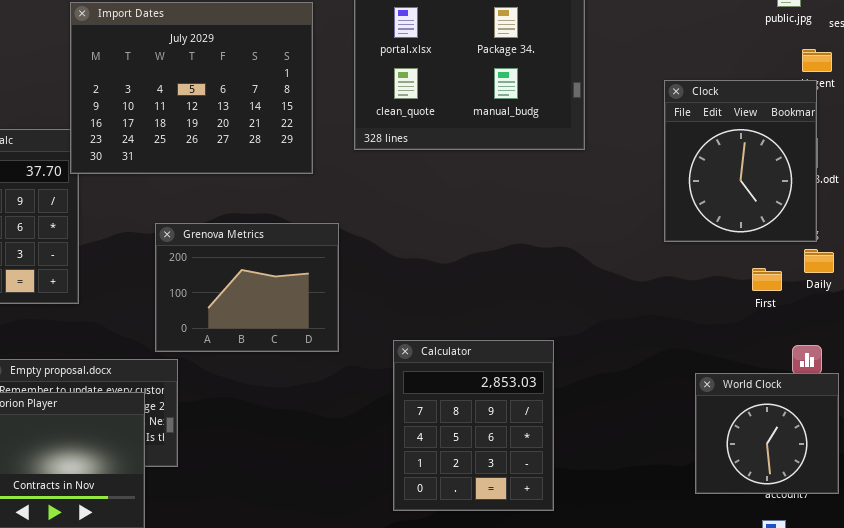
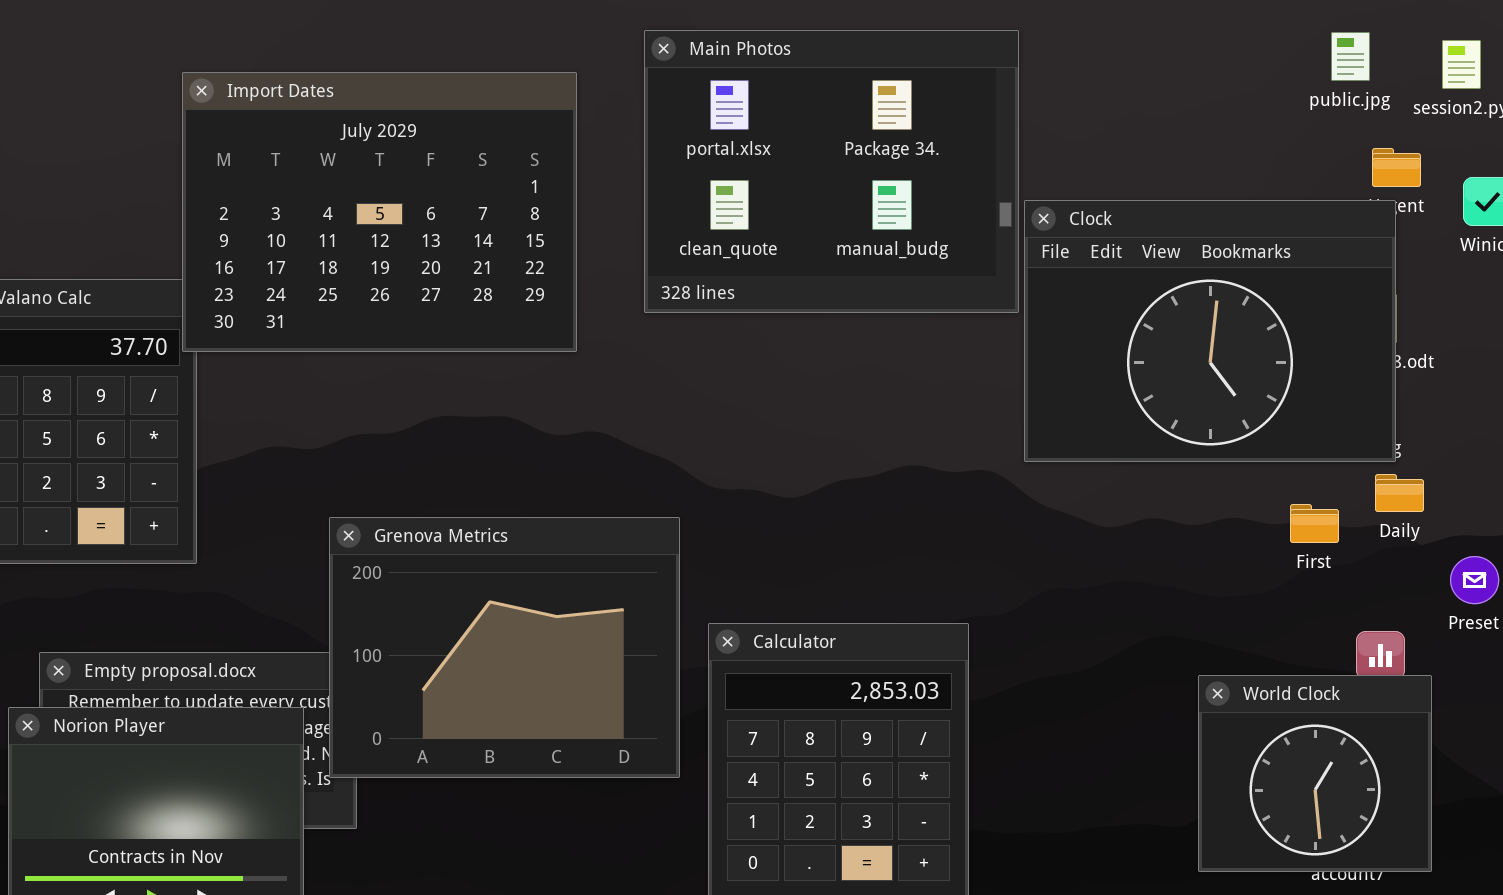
Clock: [664,80,817,242] -> [1024,200,1396,462], resized
Grenova Metrics: [155,223,339,352] -> [329,517,680,778], moved, resized

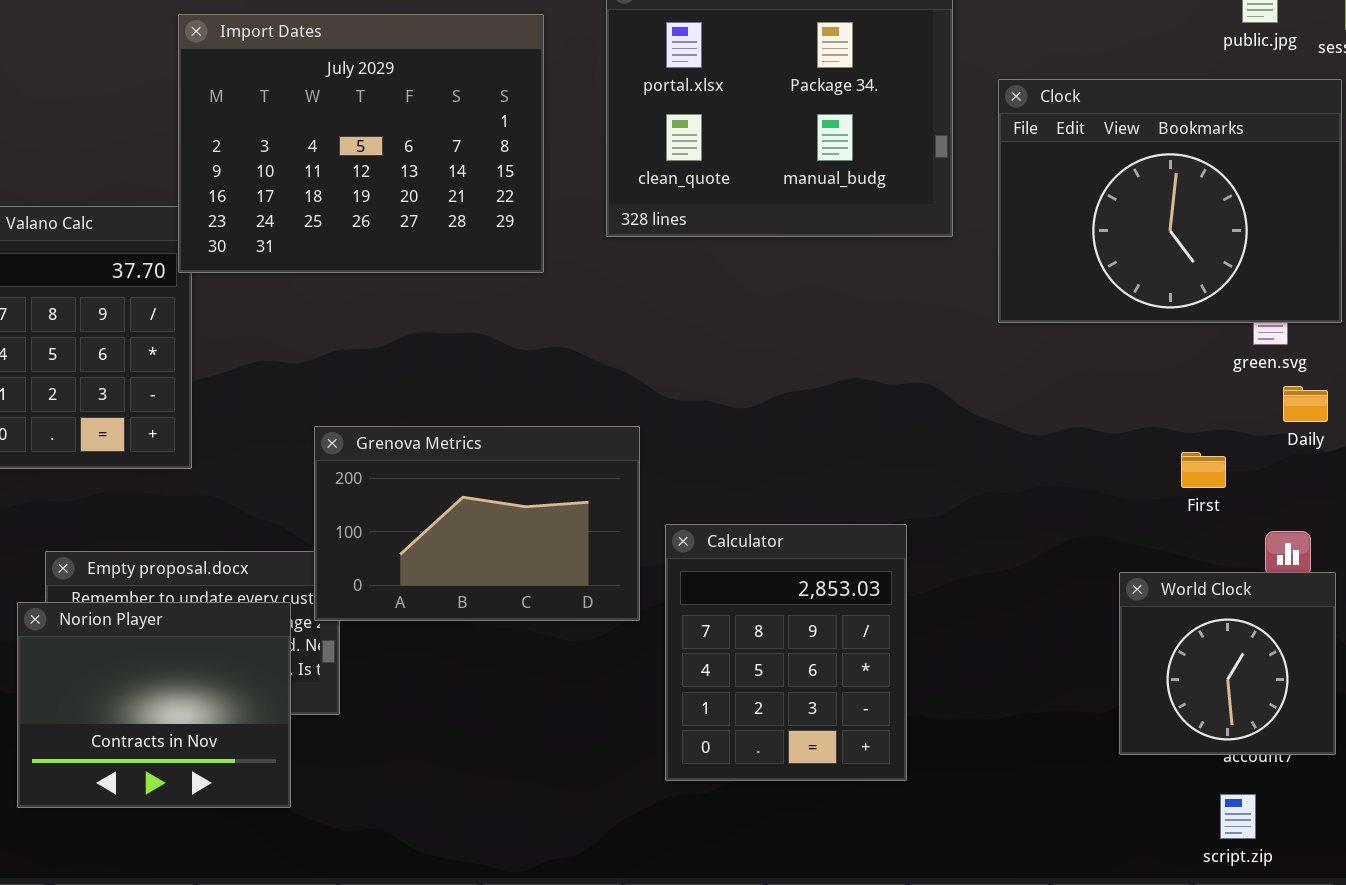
Clock: [1024,200,1396,462] -> [998,79,1342,323], moved
First: [1290,504,1339,543] -> [1181,452,1226,488], moved
Grenova Metrics: [329,517,680,778] -> [314,426,640,621], resized

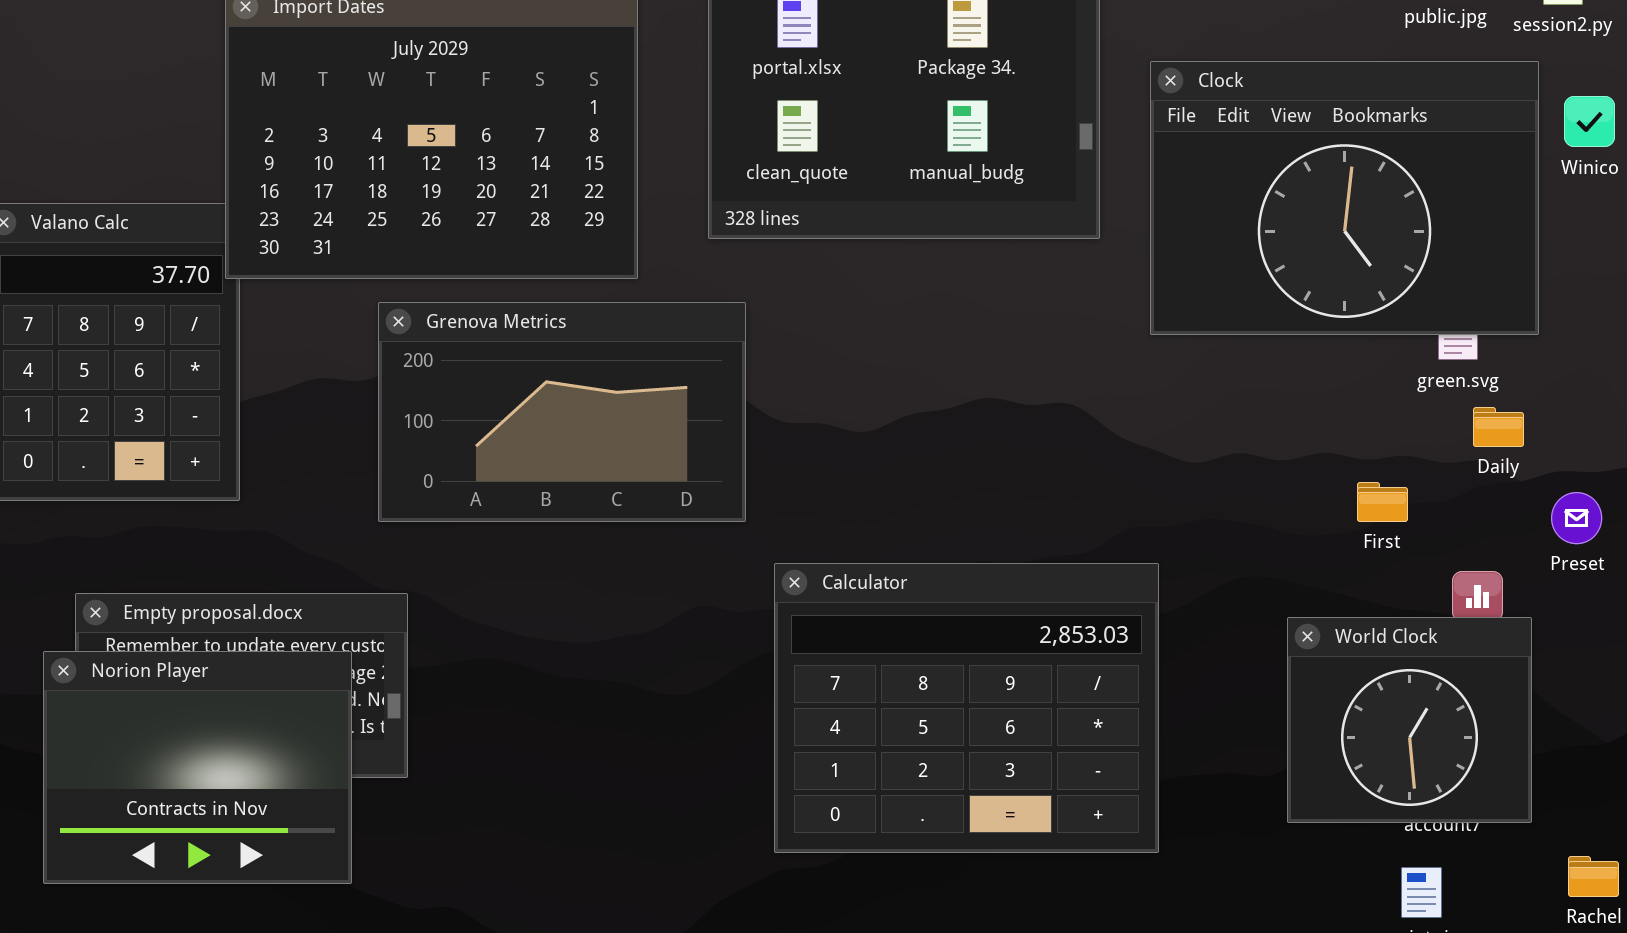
Grenova Metrics: [314,426,640,621] -> [378,302,746,522], moved
Calculator: [665,524,907,781] -> [774,563,1159,853], resized

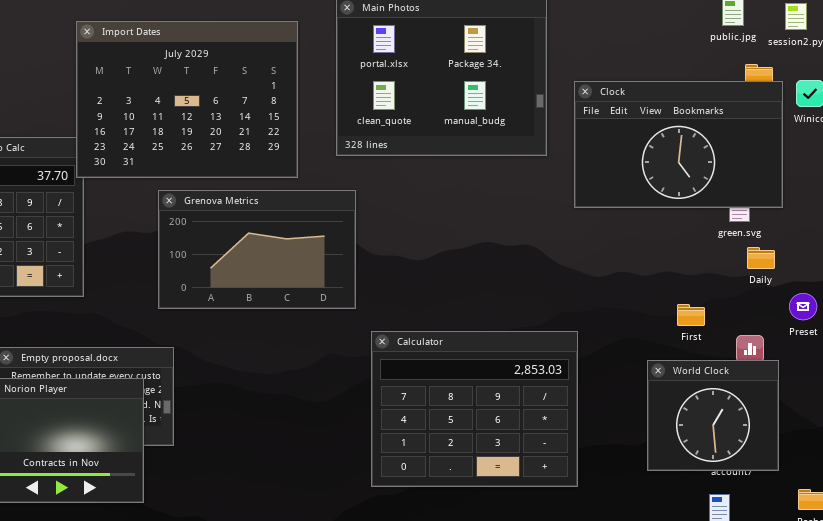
Clock: [1150,61,1539,335] -> [574,81,783,208], resized
First: [1357,482,1408,522] -> [677,304,705,326], moved

